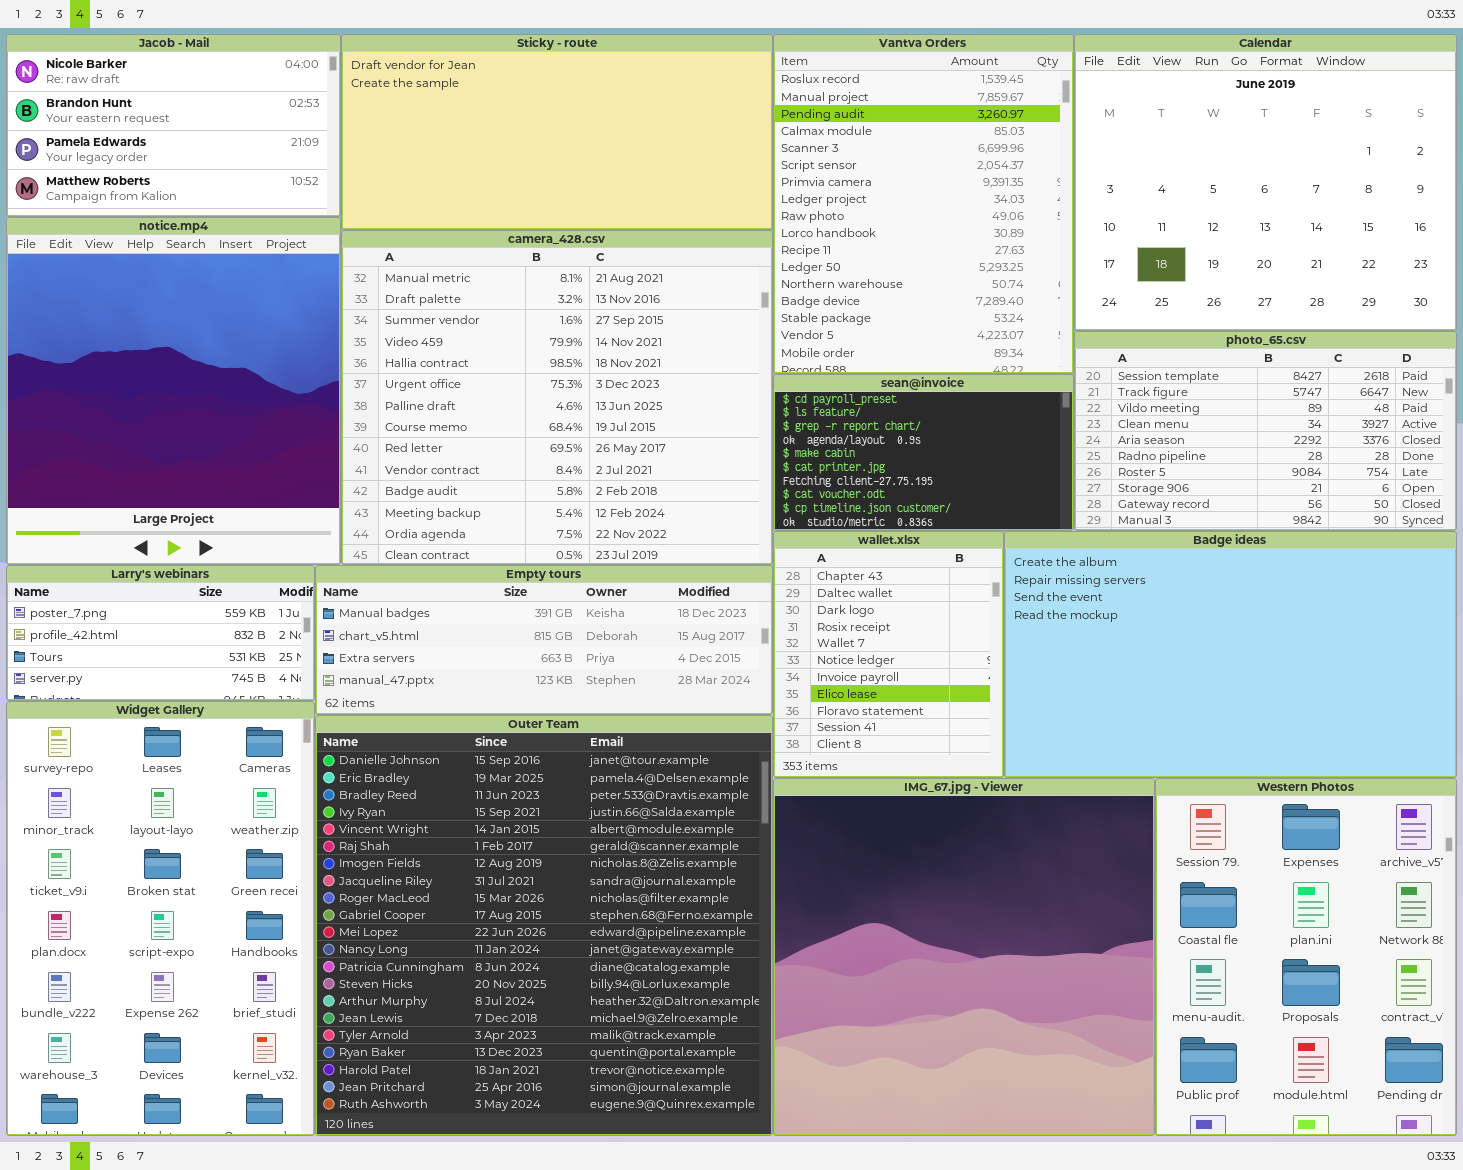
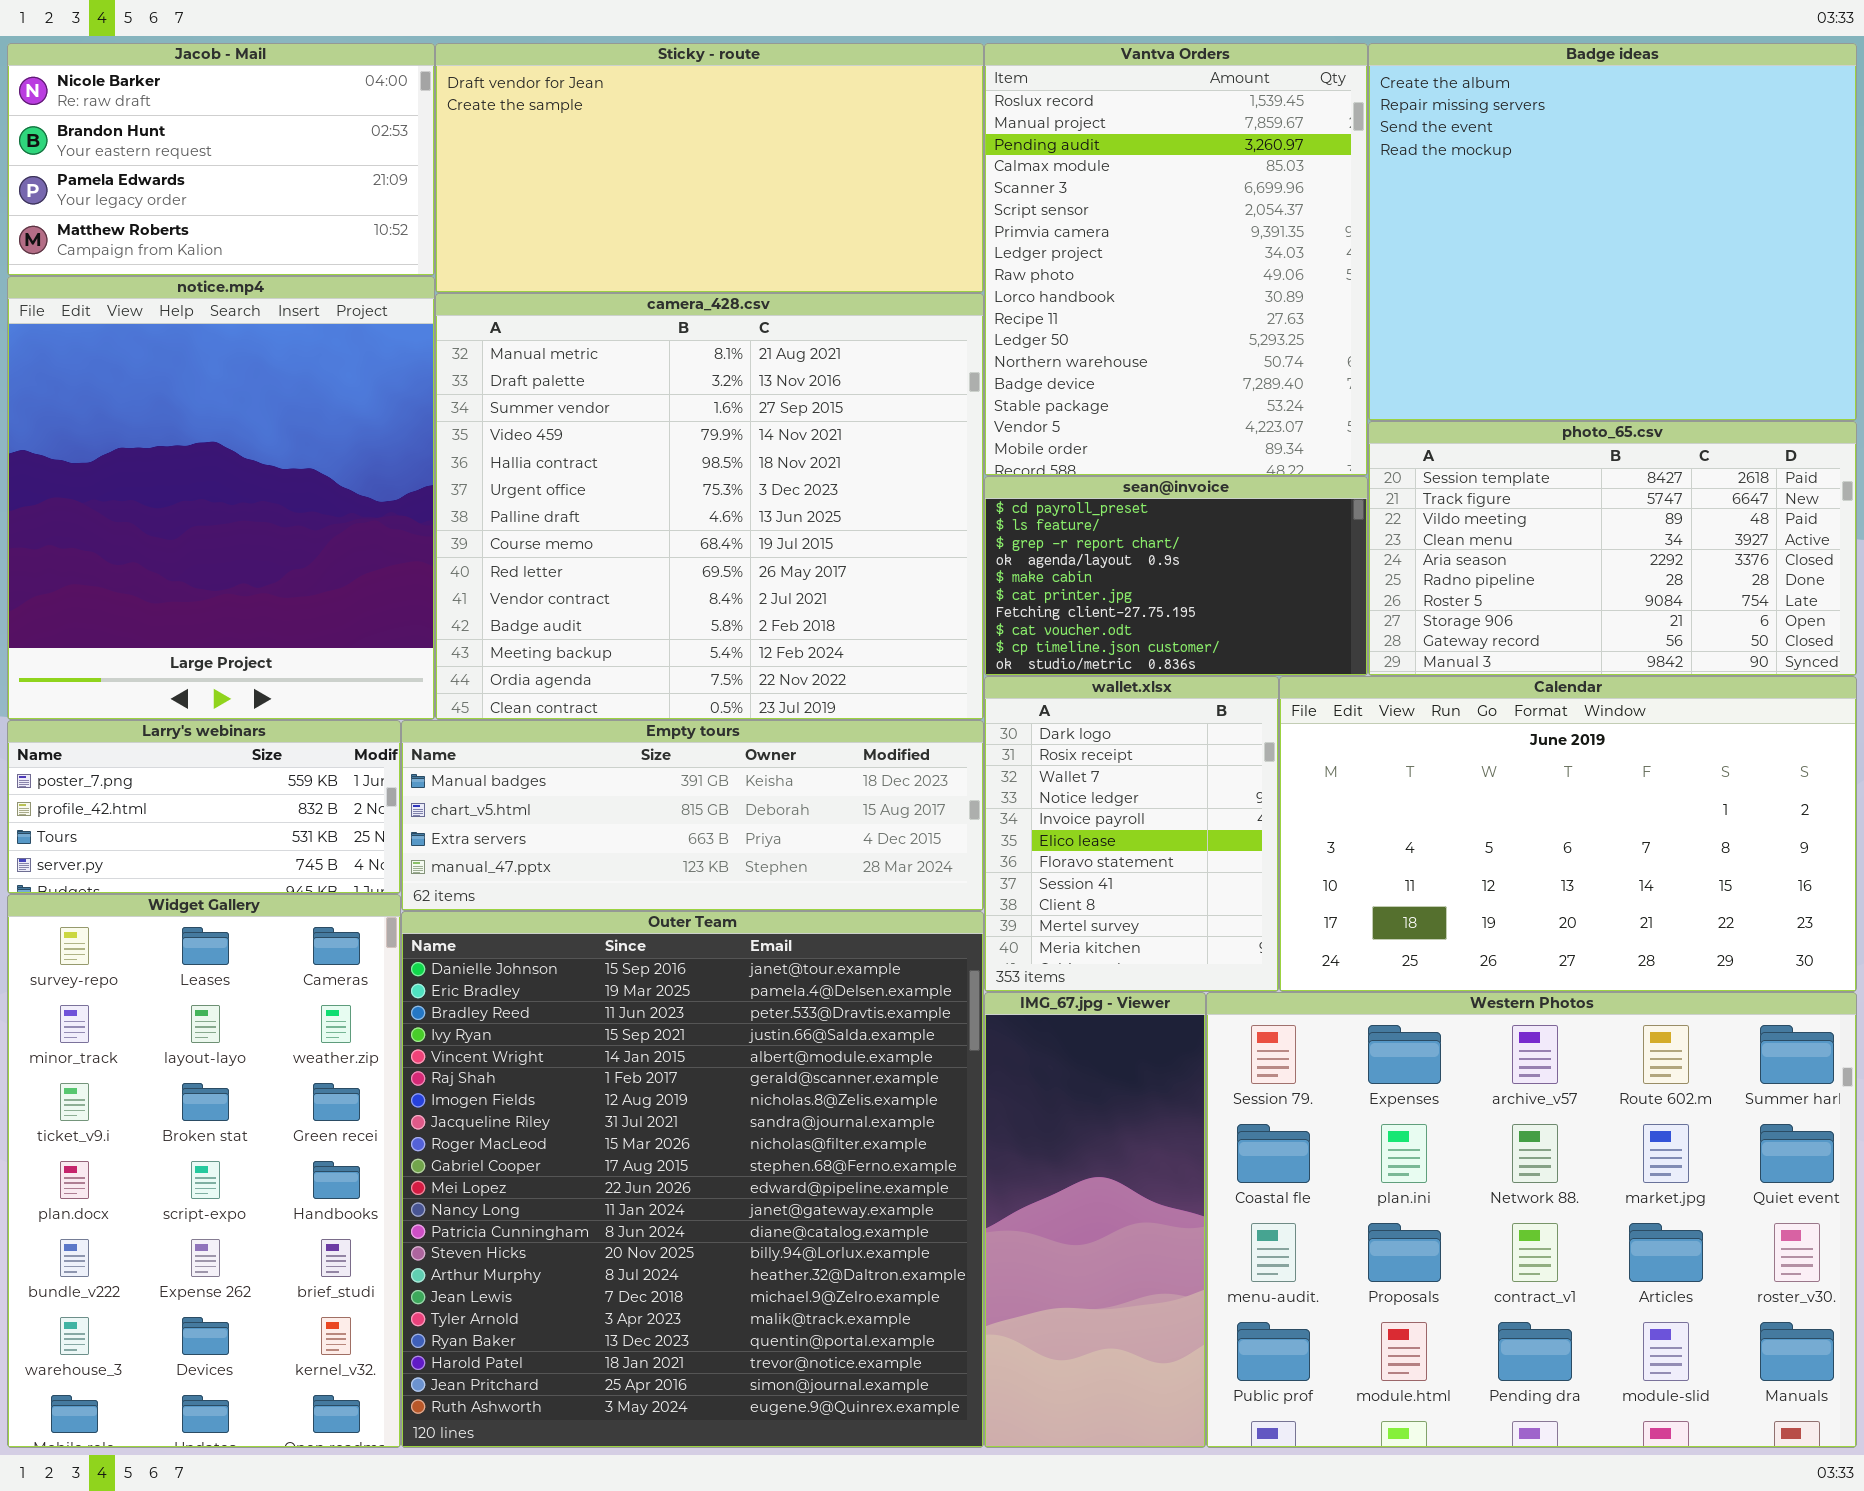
Calendar: [1074,34,1457,331] -> [1279,676,1857,992], moved, resized
wallet.xlsx: [773,531,1004,778] -> [984,676,1279,992], scrolled down 2 rows
Badge ideas: [1004,531,1457,778] -> [1368,43,1857,421], moved, resized
IMG_67.jpg - Viewer: [773,778,1155,1136] -> [984,992,1206,1448], resized
Western Photos: [1155,778,1457,1136] -> [1206,992,1857,1448], resized

